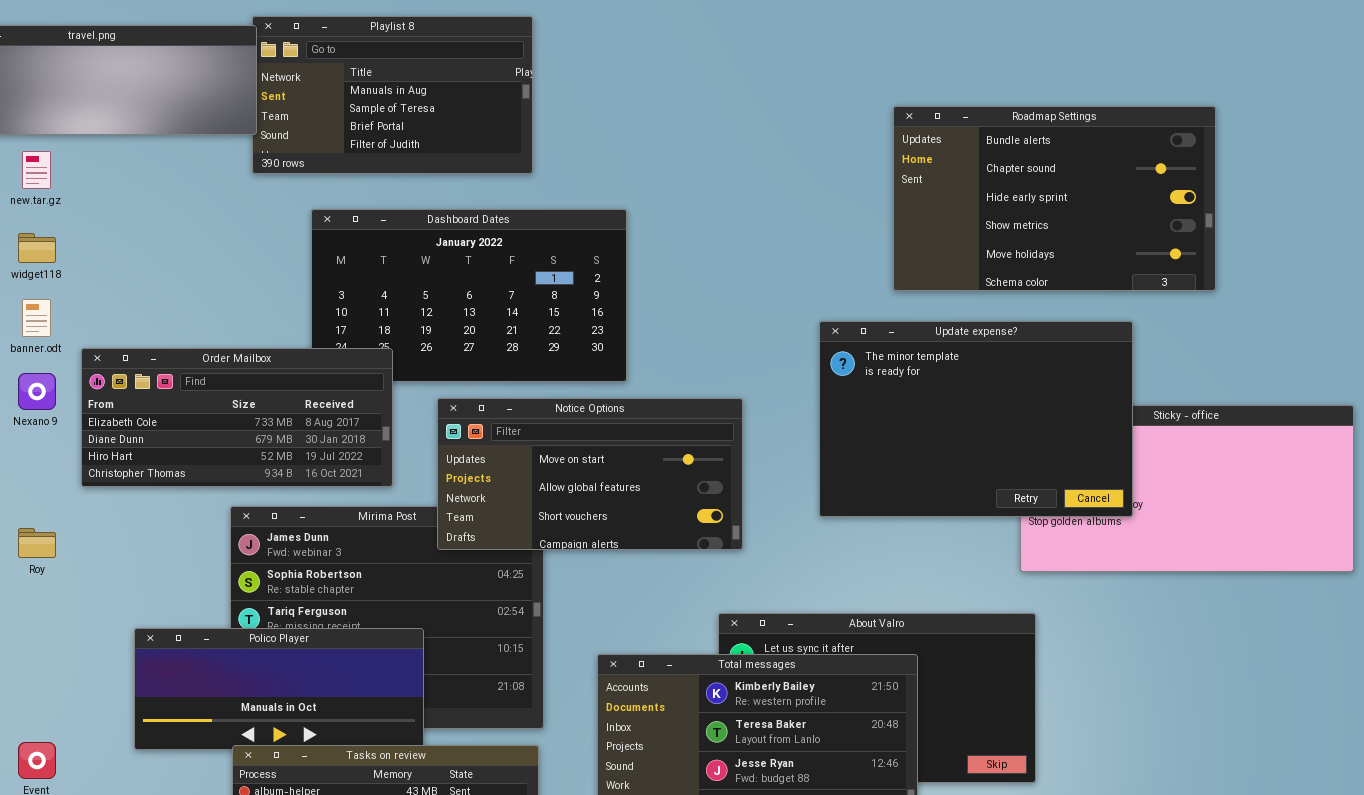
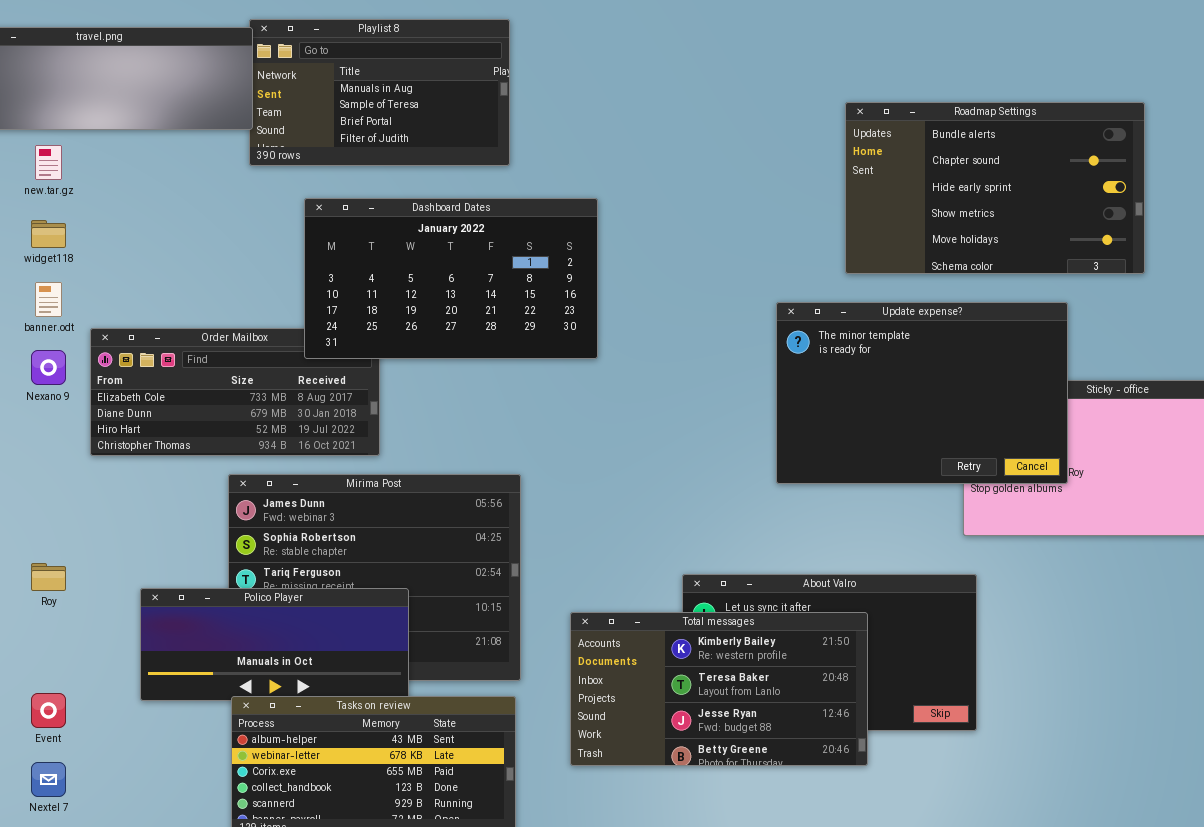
Dashboard Dates: [311,209,627,382] -> [304,198,598,359], raised
Notice Options: [437,398,743,550] -> none, closed
Roy: [18,528,56,558] -> [31,563,66,591], moved

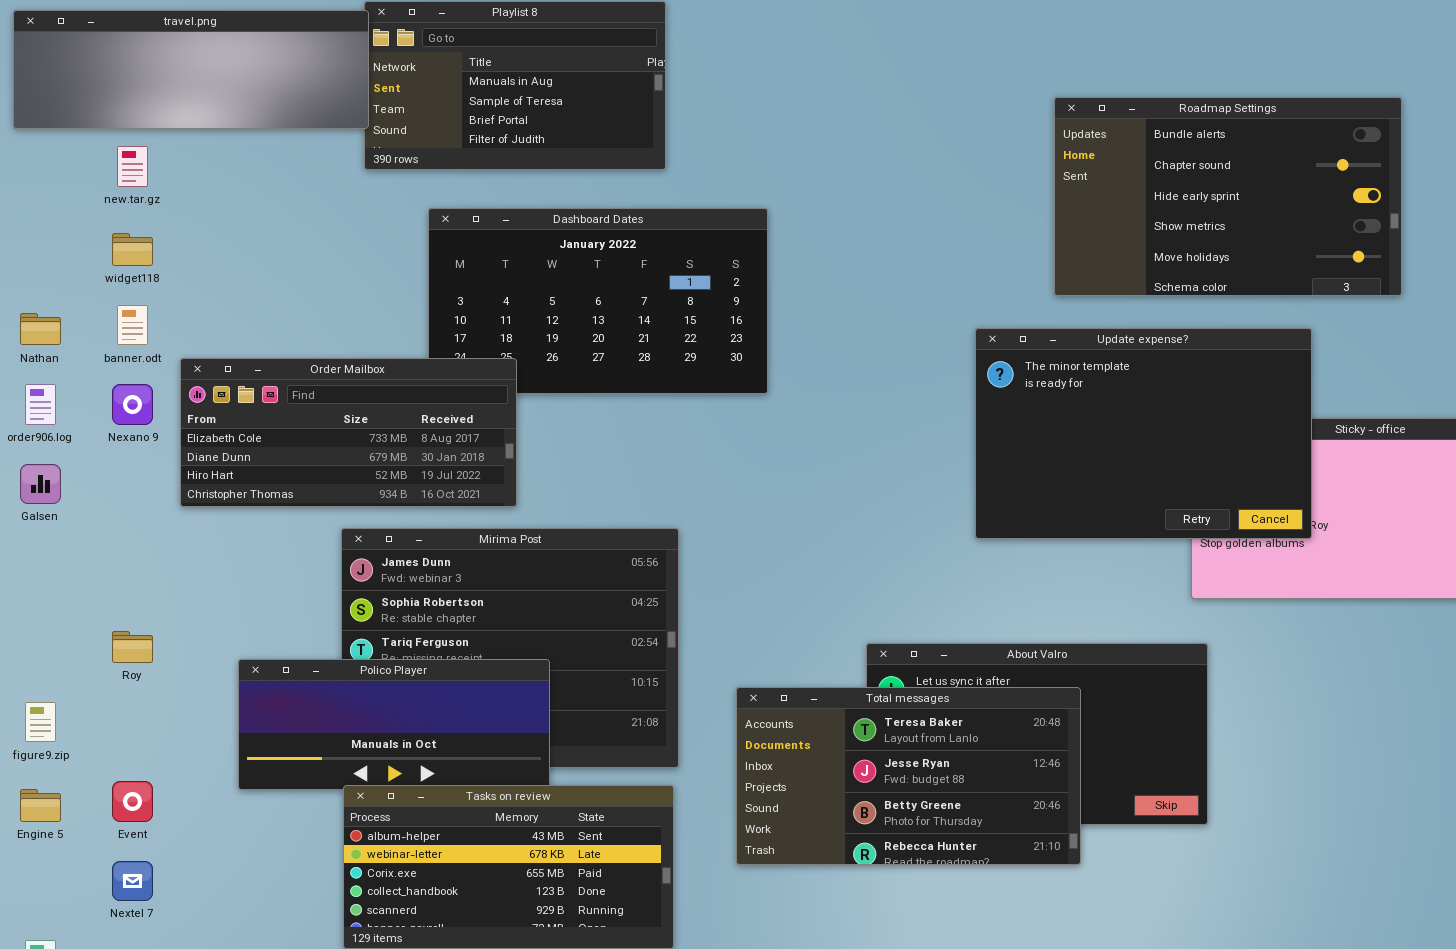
Order Mailbox: [90,328,380,456] -> [180,358,517,507], raised
Total messages: [570,612,868,766] -> [736,687,1081,865], scrolled down 1 row

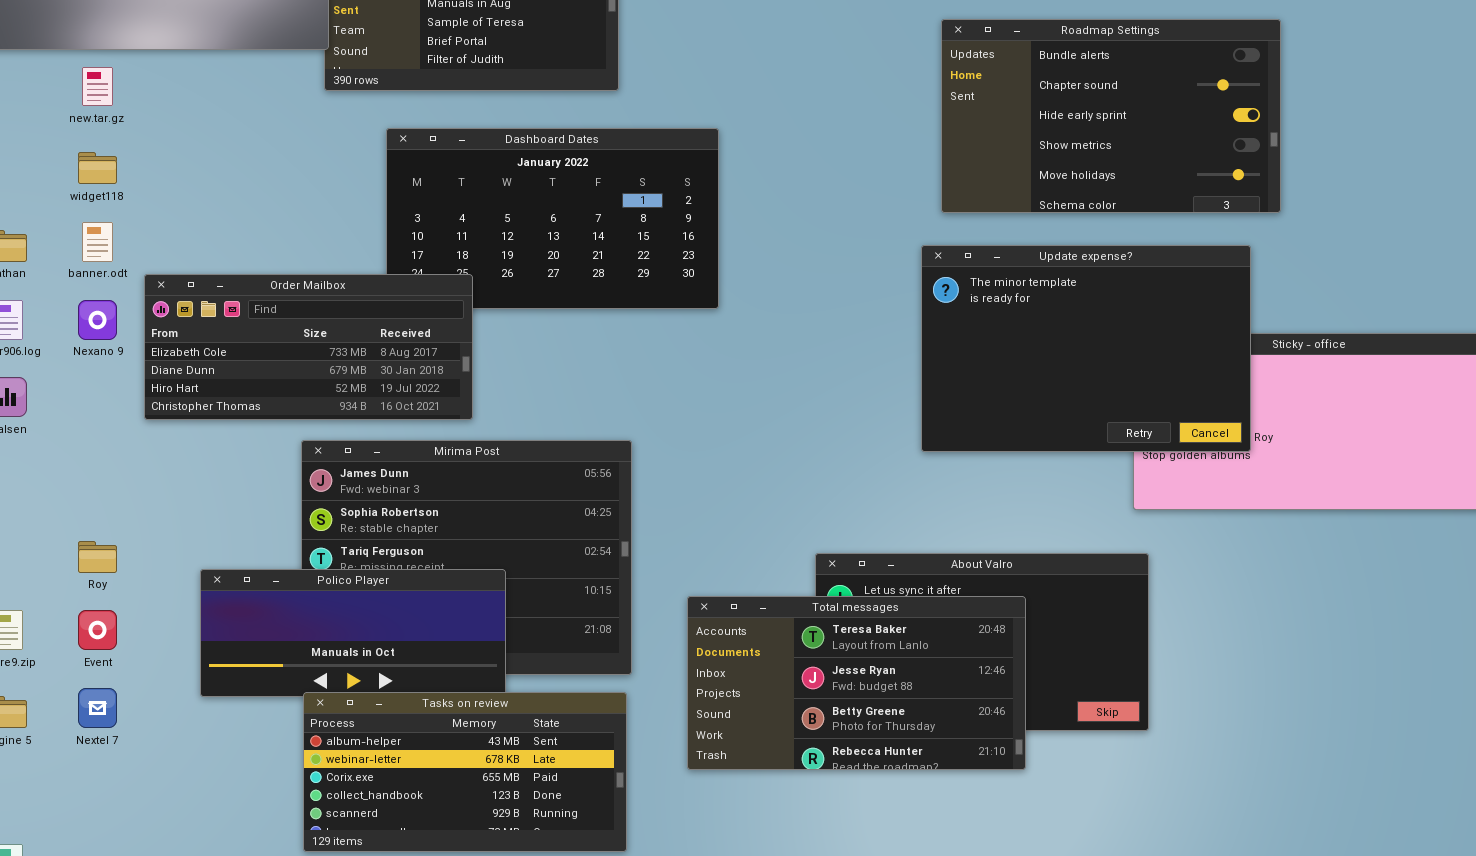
Roadmap Settings: [1054,97,1402,296] -> [941,19,1281,213], moved
Event: [112,781,153,822] -> [78,610,117,650], moved
Nextel 7: [112,861,153,901] -> [78,688,117,728], moved

